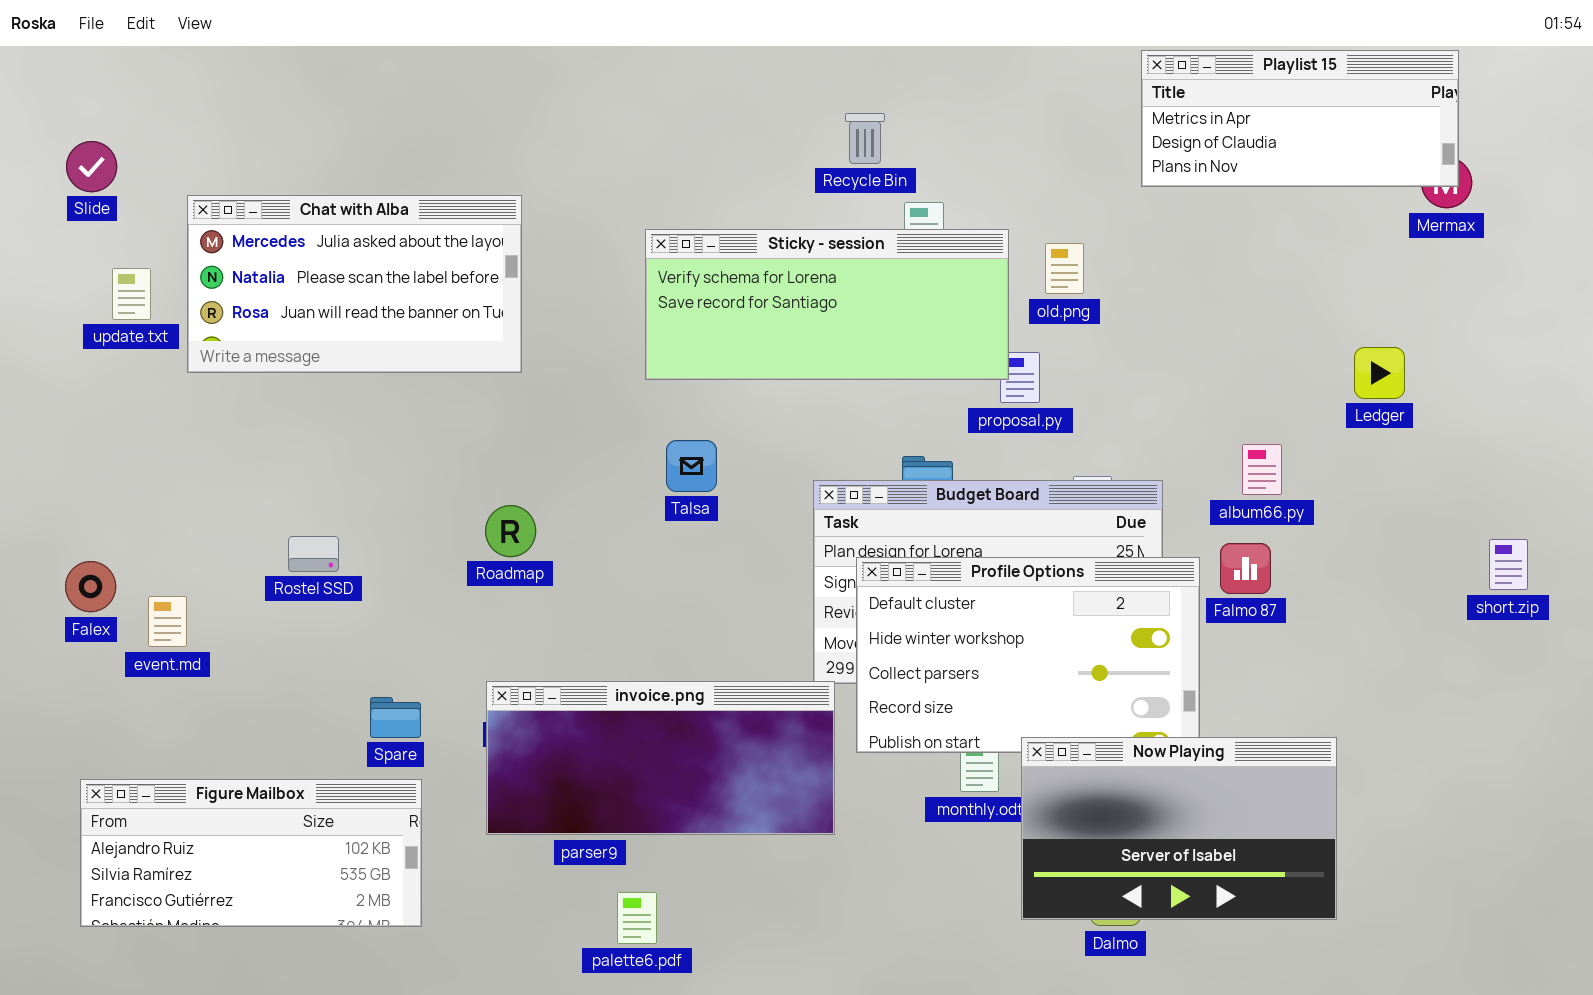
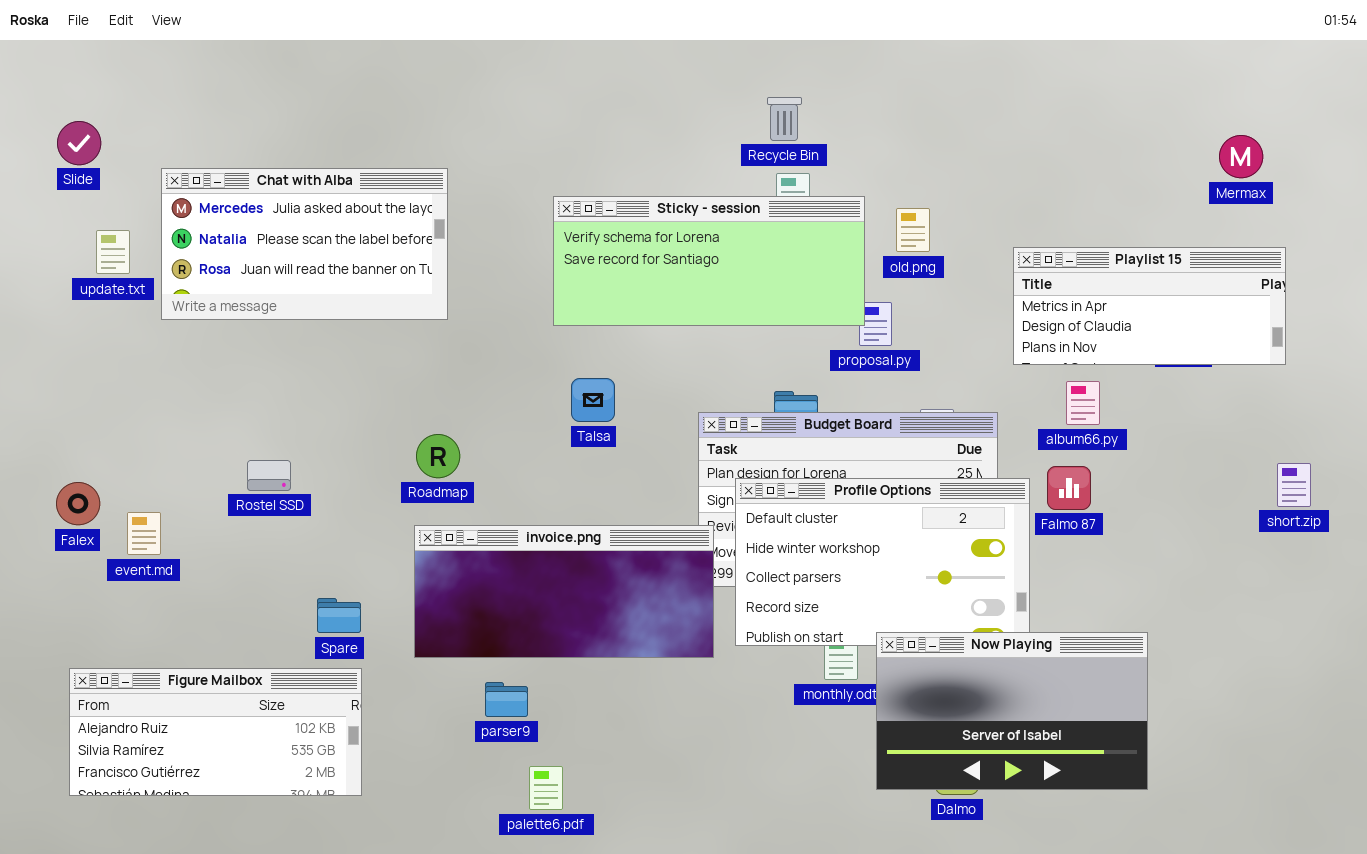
Playlist 15: [1141,50,1459,187] -> [1013,247,1286,365], moved
Recycle Bin: [845,113,885,164] -> [767,97,802,141], moved
invoice.png: [486,681,835,835] -> [414,525,714,658], moved

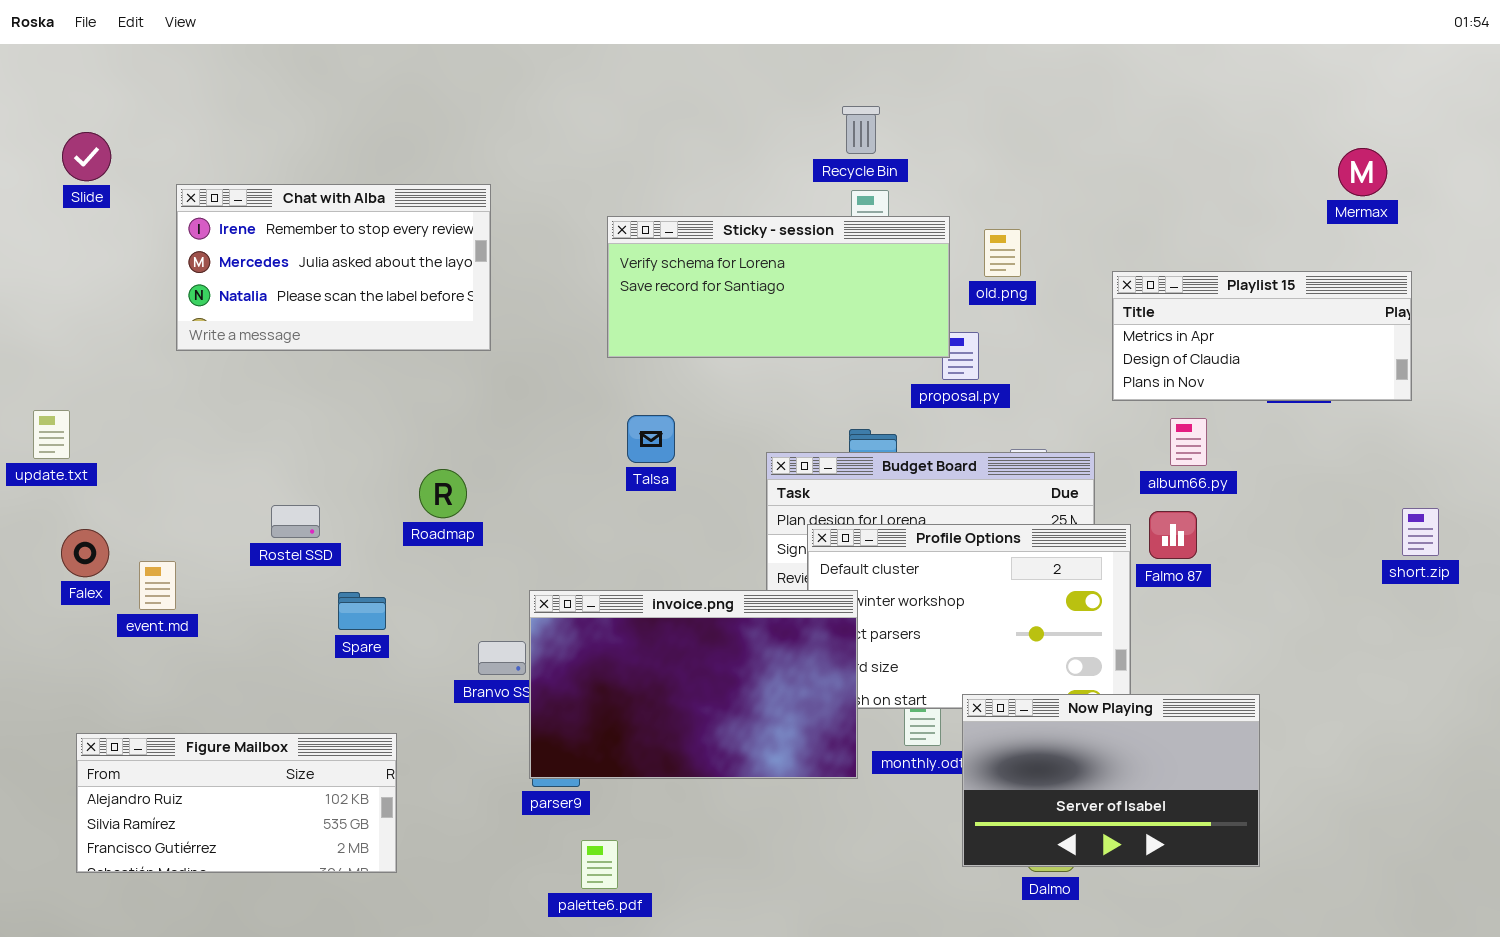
Chat with Alba: [161,168,448,320] -> [176,184,491,351], scrolled up 1 row
update.txt: [96,230,130,274] -> [33,410,70,459], moved
Roadmap: [416,434,460,478] -> [419,469,467,518], moved
invoice.png: [414,525,714,658] -> [529,590,858,779], moved, resized
Spare: [317,598,361,633] -> [338,592,386,630], moved

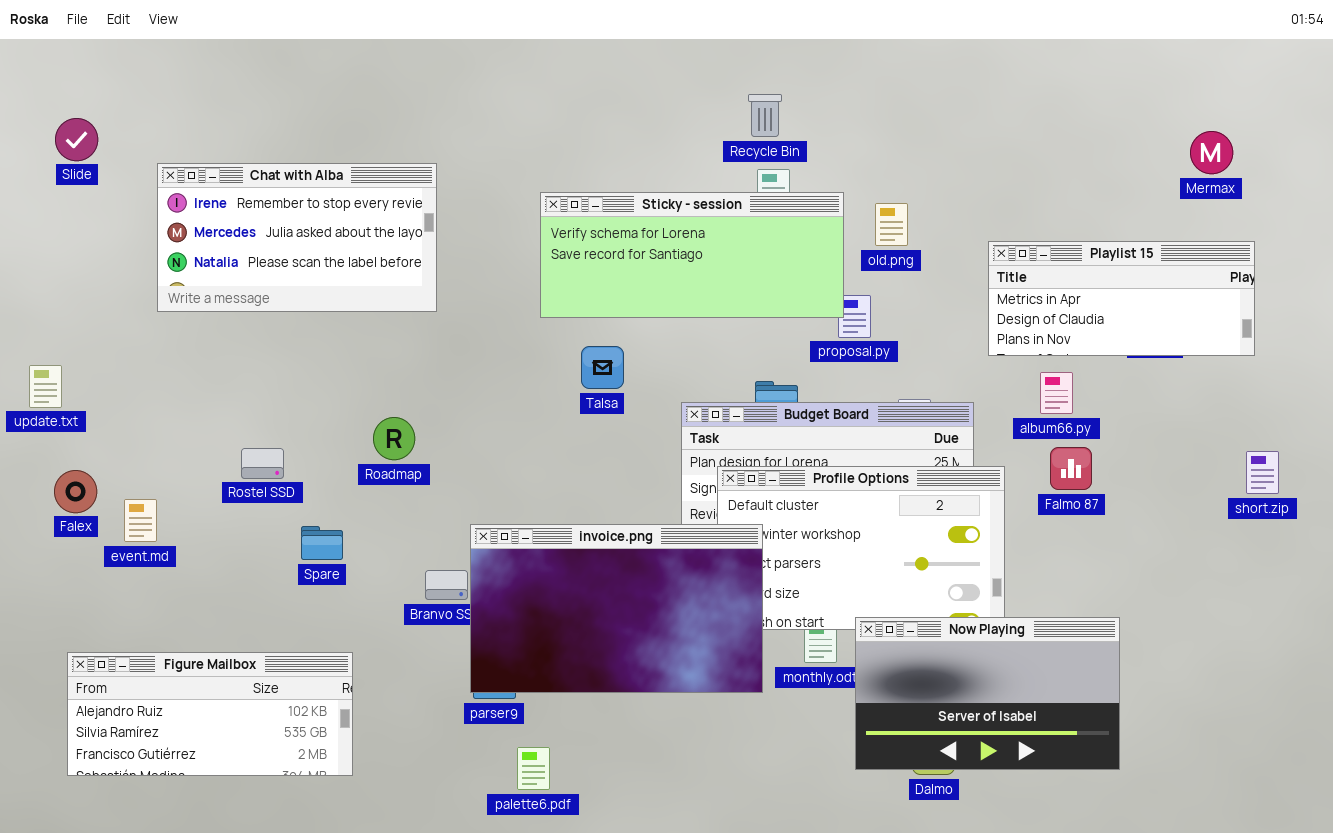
Talsa: [627,415,675,463] -> [581,346,624,389], moved
Falmo 87: [1149,511,1197,559] -> [1050,447,1092,490], moved

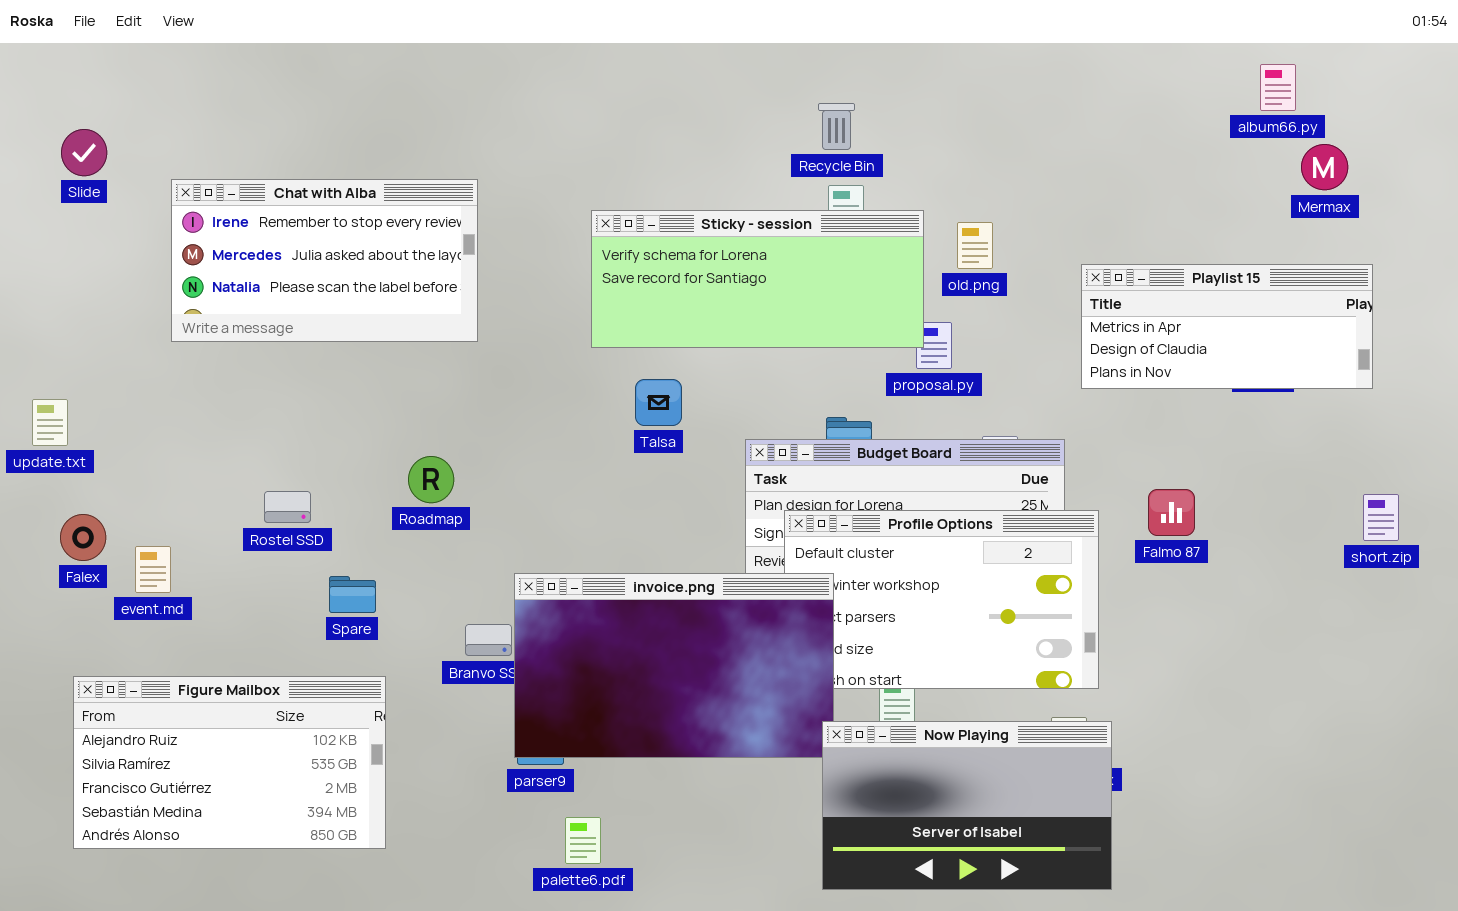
album66.py: [1040,372,1073,414] -> [1260,64,1296,111], moved
Now Playing: [855,617,1120,770] -> [822,721,1112,890], moved
Figure Mailbox: [67,652,353,776] -> [73,676,386,849], resized

